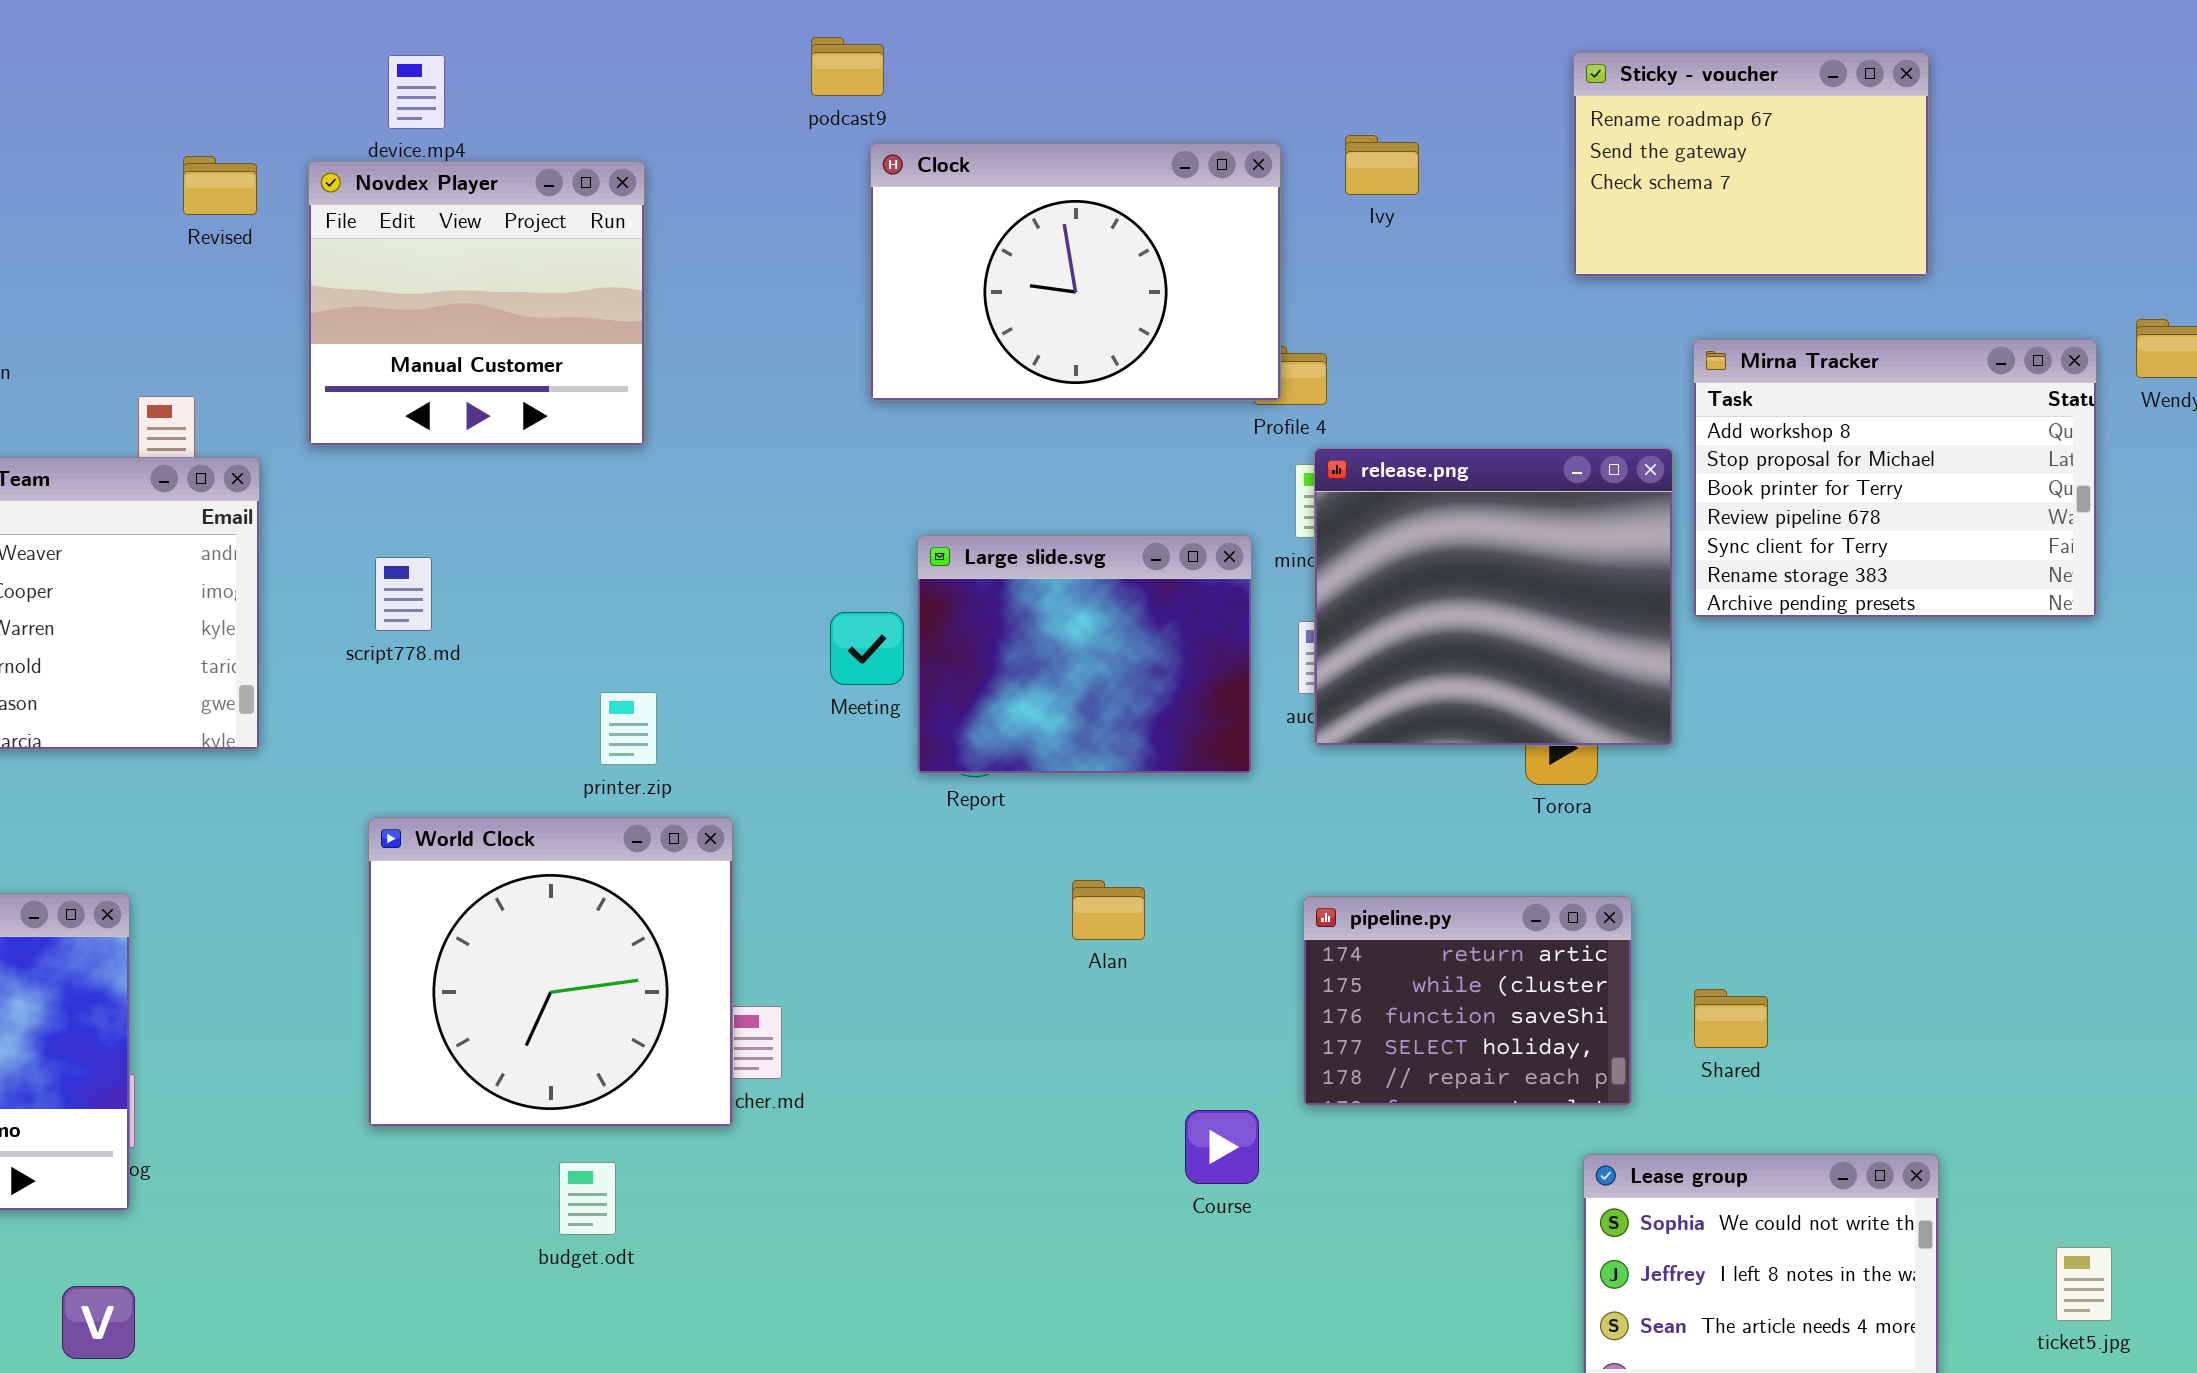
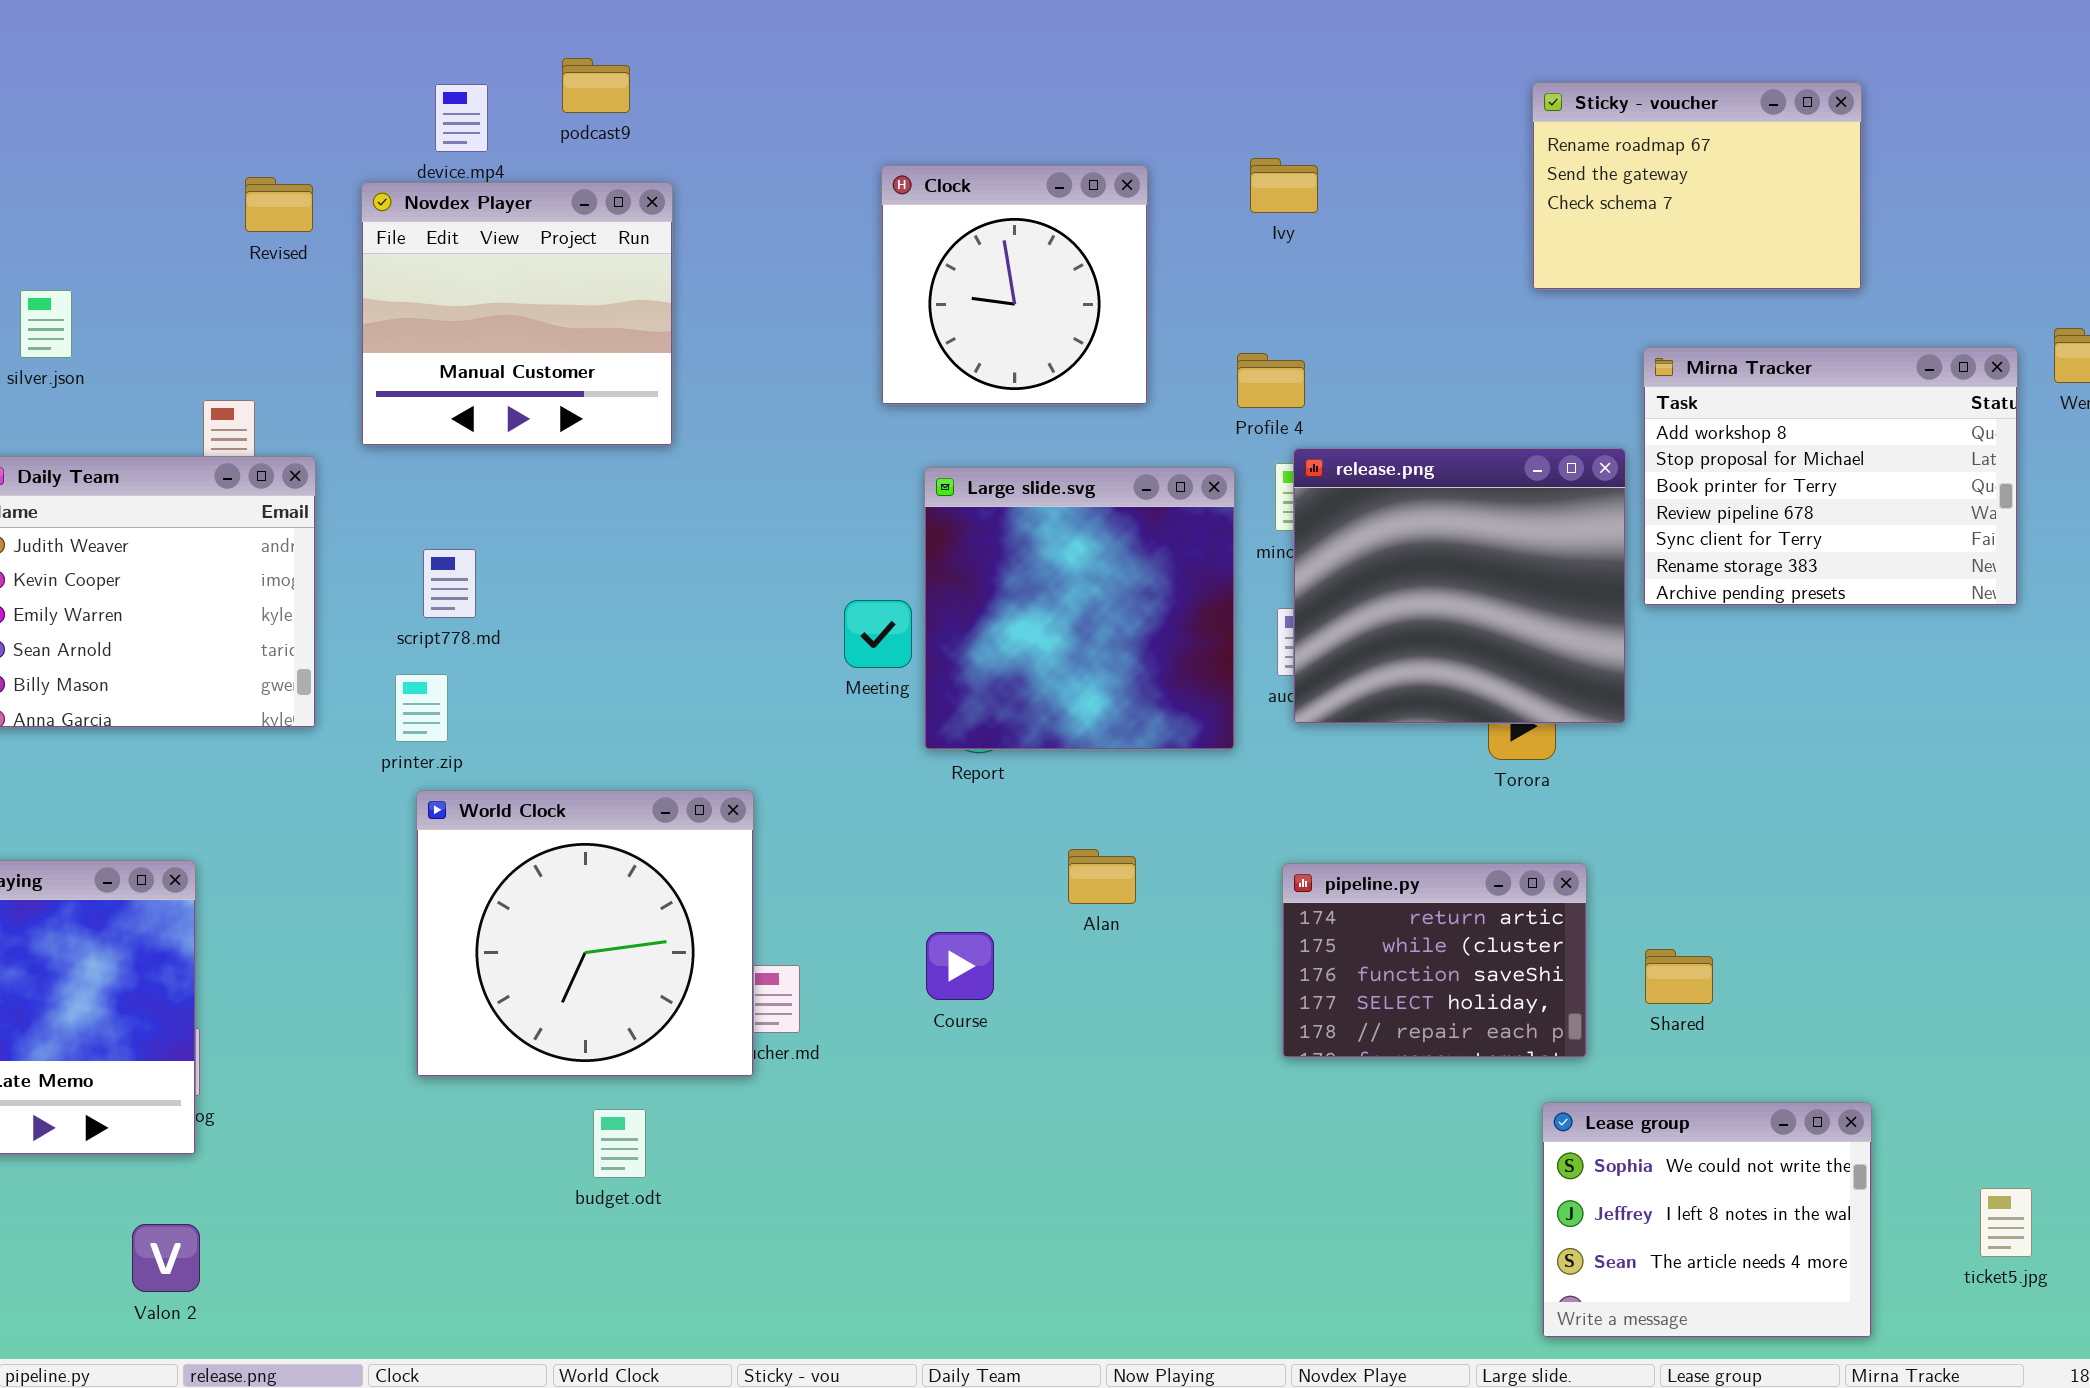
podcast9: [811,37,884,96] -> [562,58,630,113], moved
Ivy: [1345,135,1419,195] -> [1250,158,1318,213], moved
Clock: [870,143,1281,401] -> [881,165,1148,405], resized
Large slide.svg: [917,535,1252,774] -> [924,467,1235,750], resized
printer.zip: [600,692,657,765] -> [395,674,448,742], moved
Course: [1185,1110,1259,1184] -> [926,932,994,1000], moved

